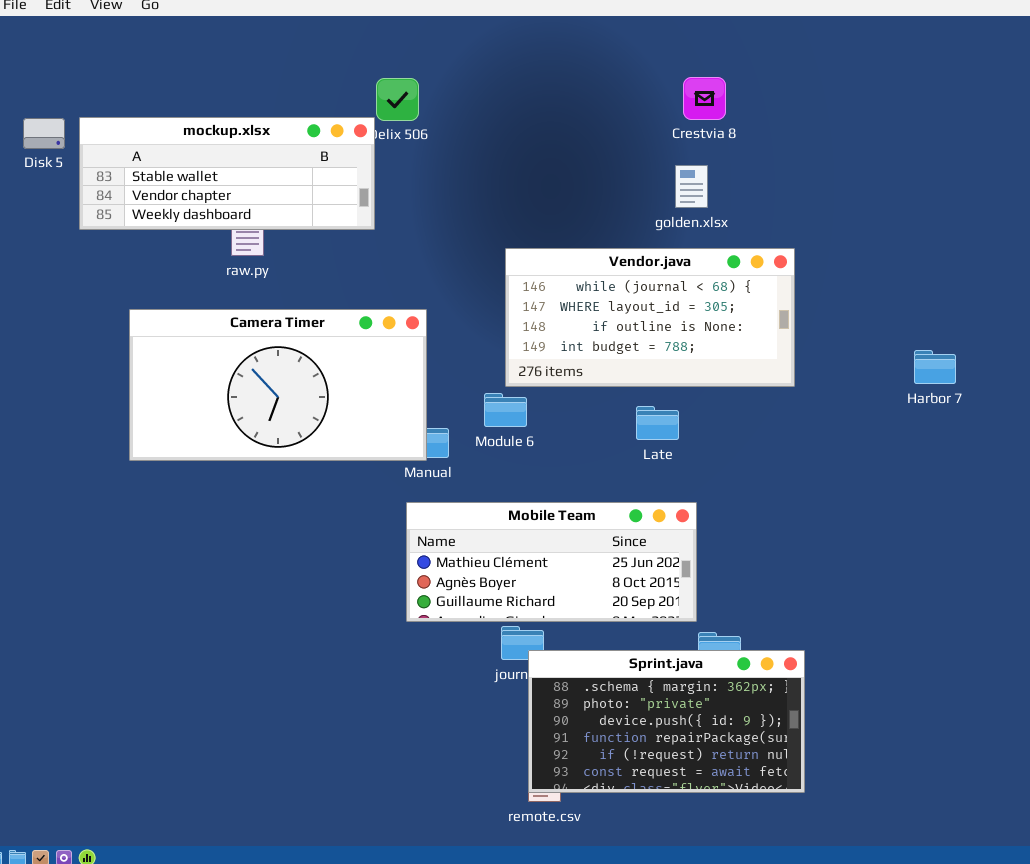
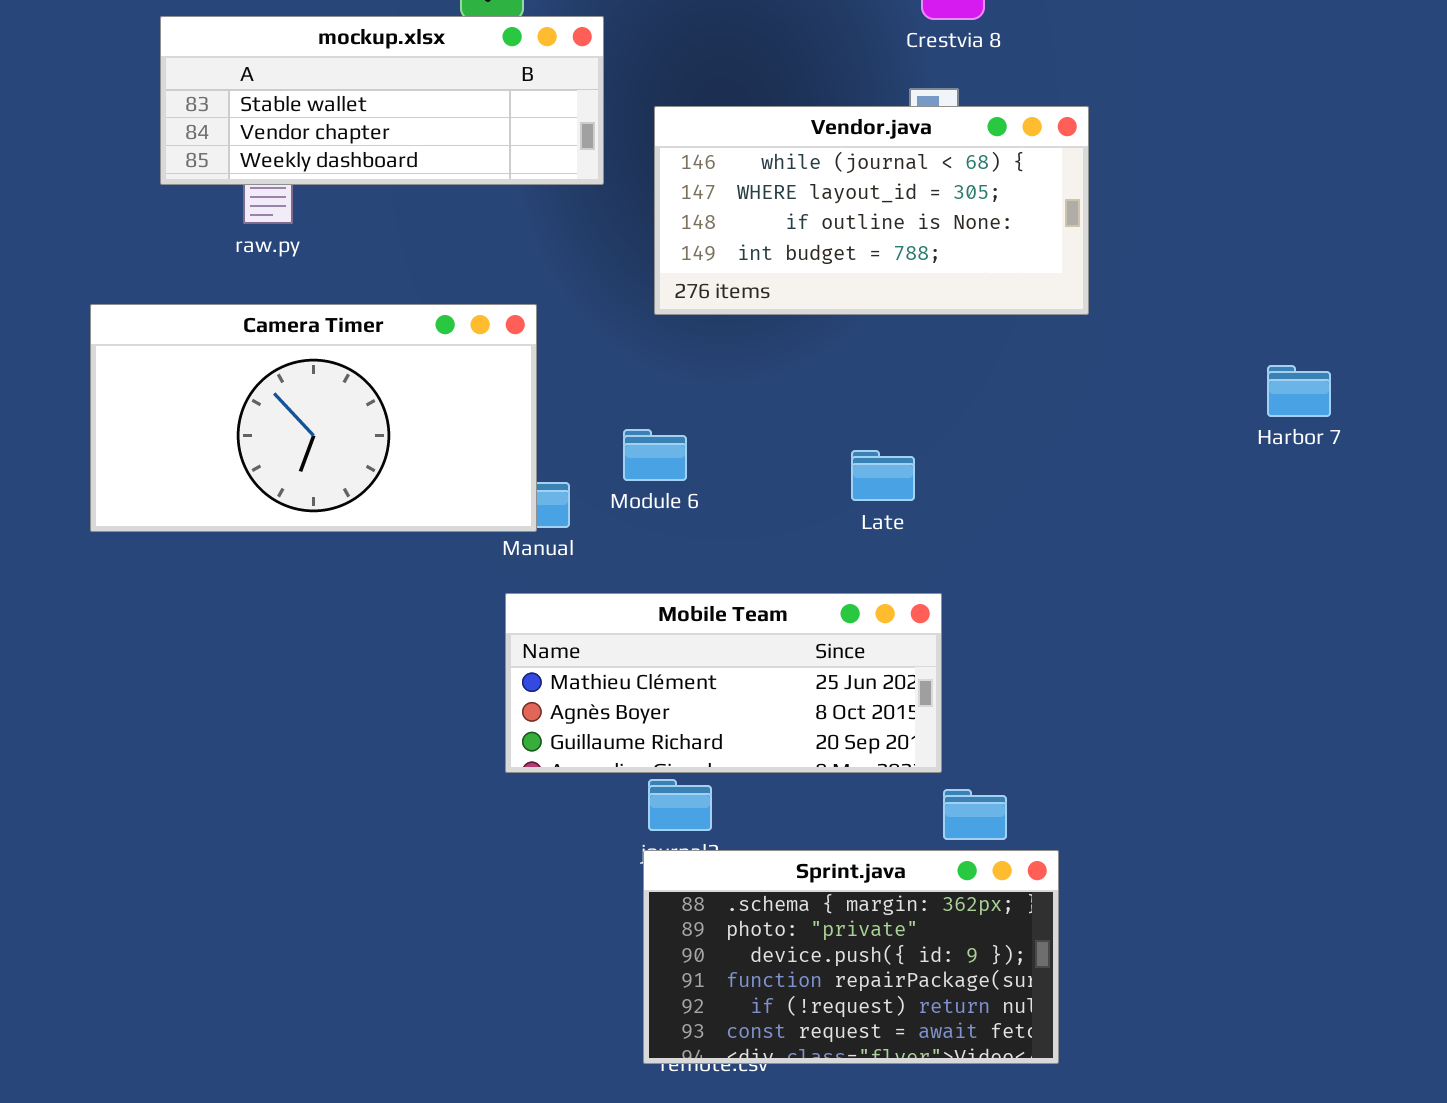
mockup.xlsx: [79,117,375,230] -> [160,16,604,185], moved
Vendor.java: [505,248,795,387] -> [654,106,1089,315], moved
Sprint.java: [528,650,805,793] -> [643,850,1059,1064], moved

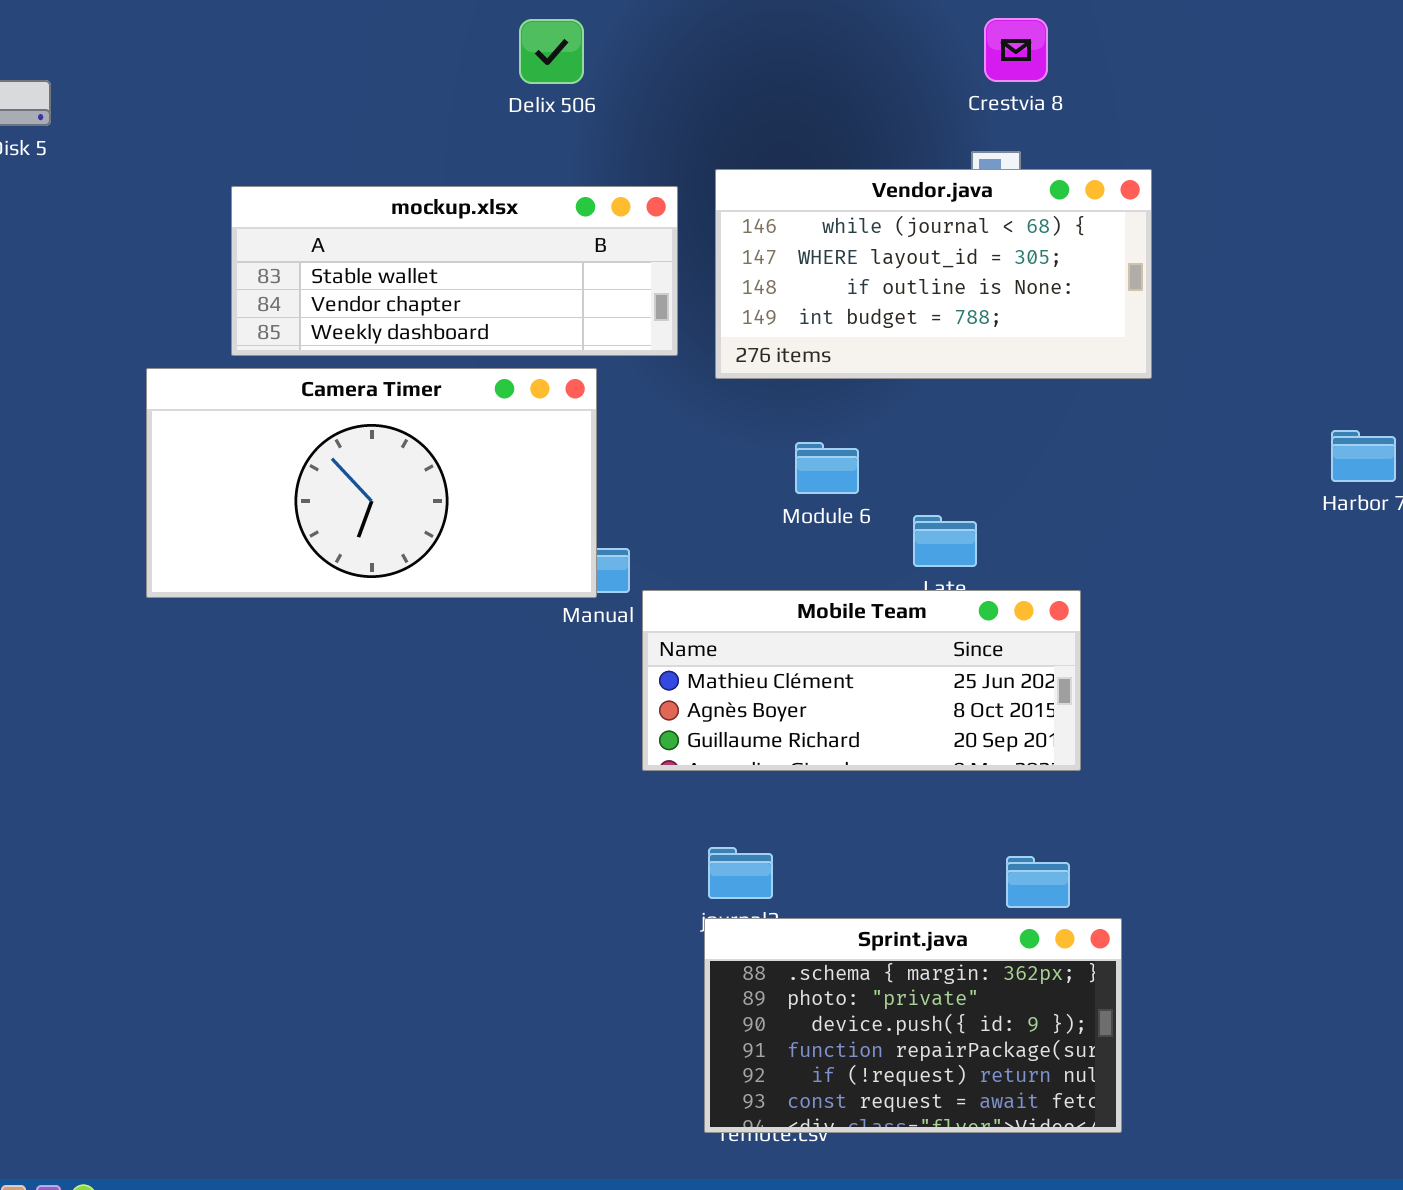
mockup.xlsx: [160,16,604,185] -> [231,186,678,356], moved
Module 6: [623,429,687,481] -> [795,442,859,494], moved
Mobile Team: [505,593,942,773] -> [642,590,1081,771], moved

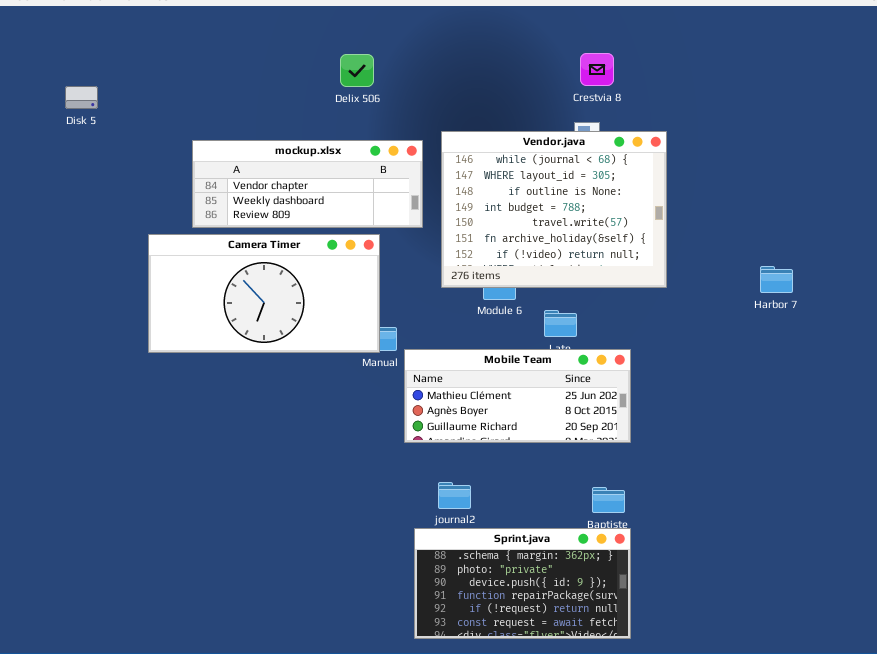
Vendor.java: [715,169,1152,379] -> [441,131,667,288], resized
mockup.xlsx: [231,186,678,356] -> [192,140,423,228], scrolled down 1 row
Sprint.java: [704,918,1122,1133] -> [414,528,631,639], moved

